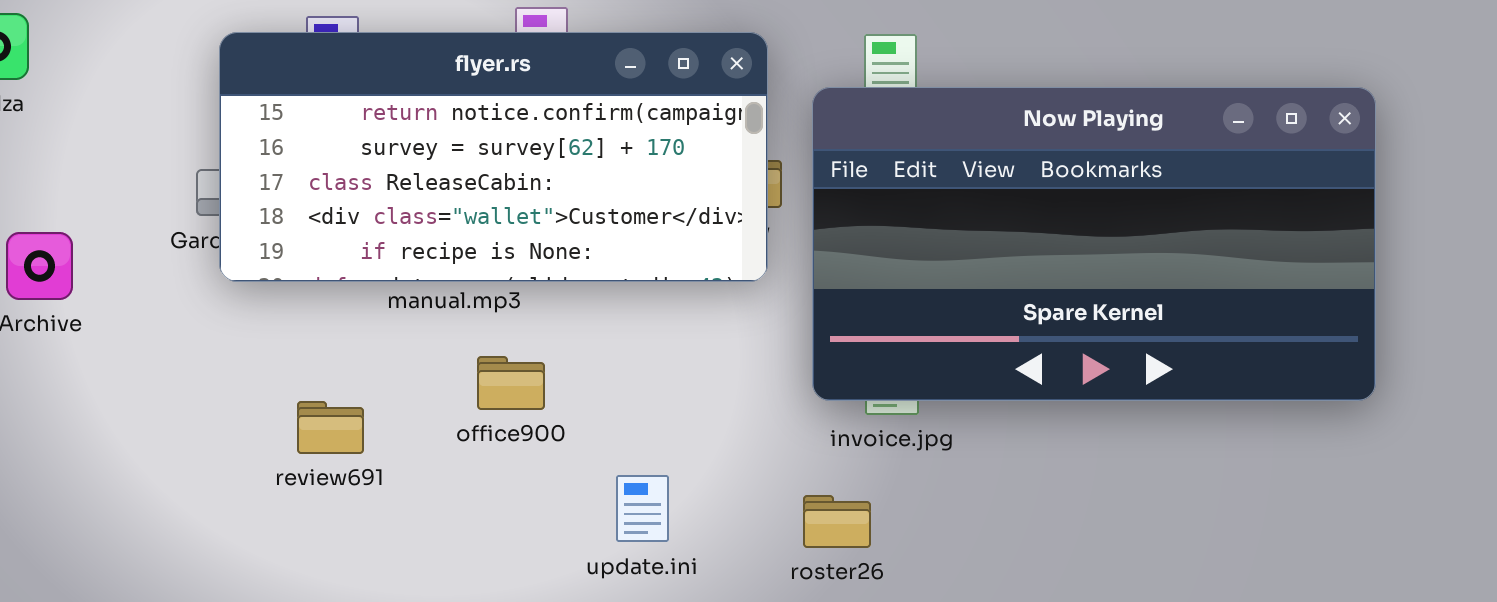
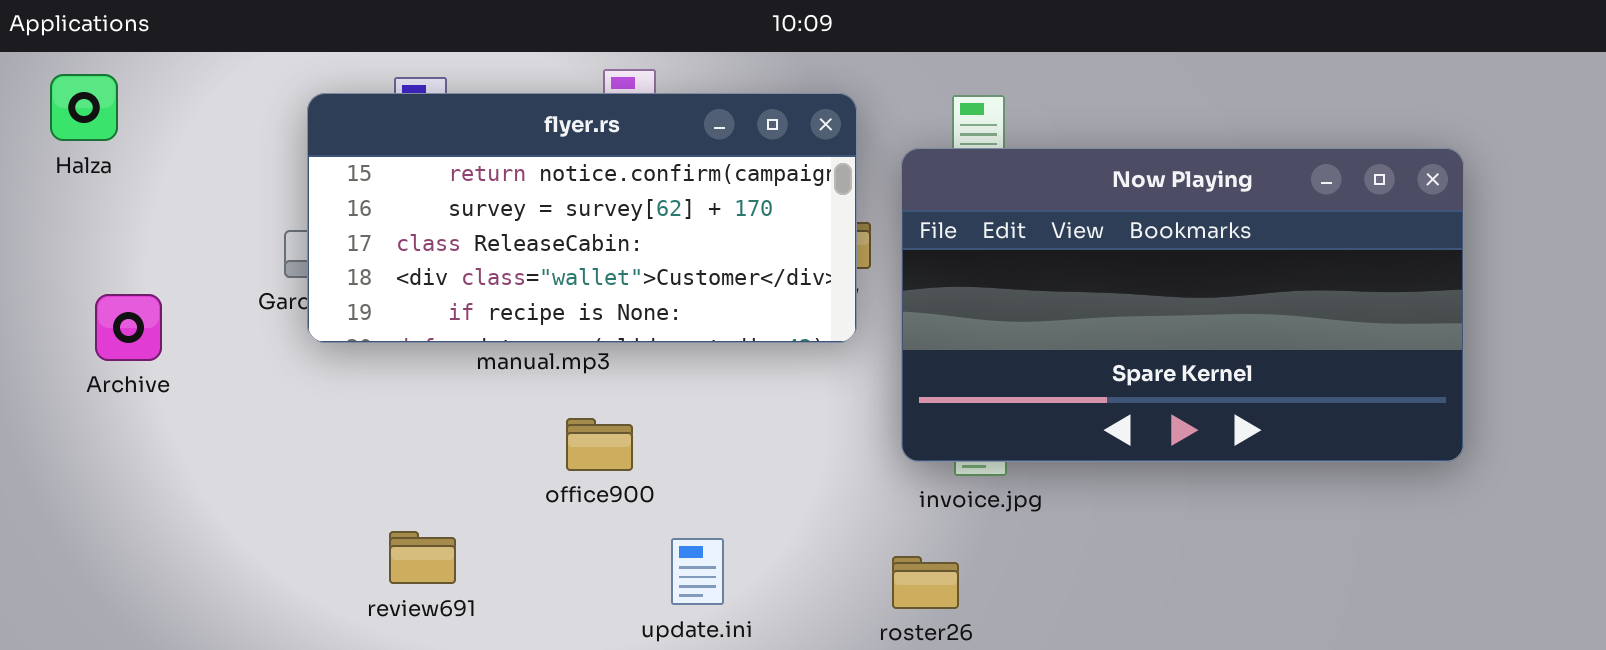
review691: [297,401,364,454] -> [389,531,456,584], moved
update.ini: [616,475,669,542] -> [671,538,724,605], moved

